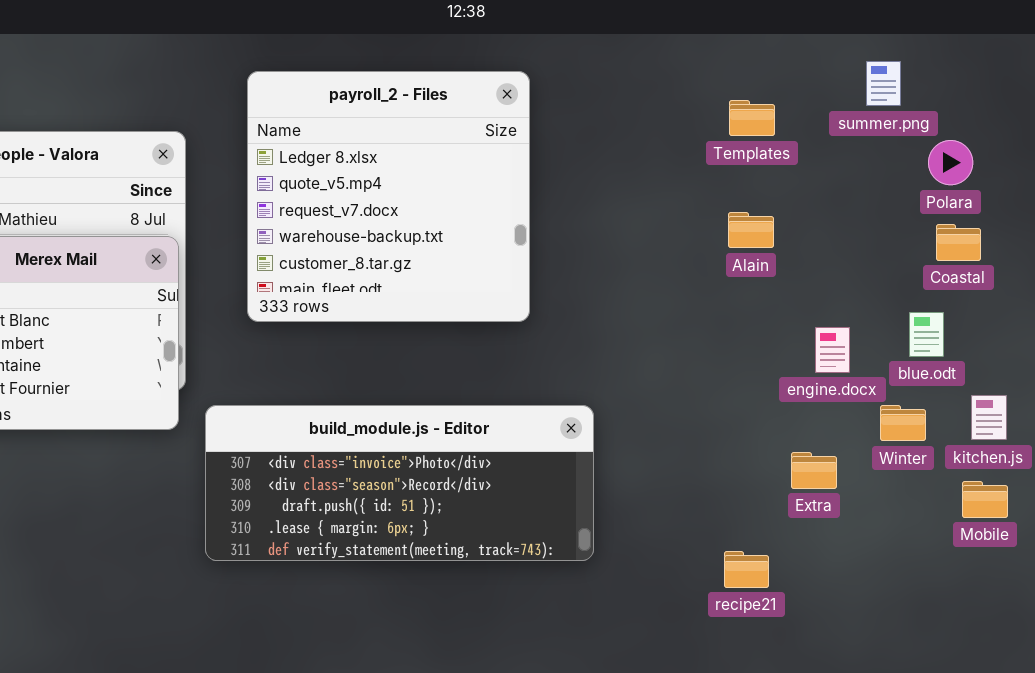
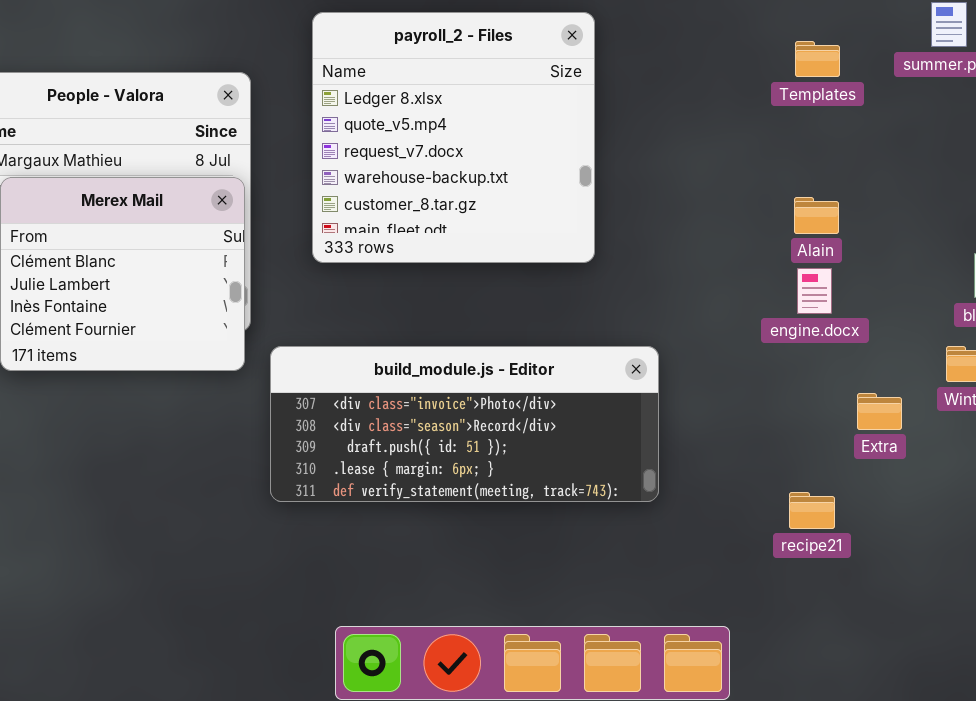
Alain: [728,212,774,248] -> [794,197,839,234], moved
engine.docx: [815,327,850,373] -> [797,268,832,314], moved

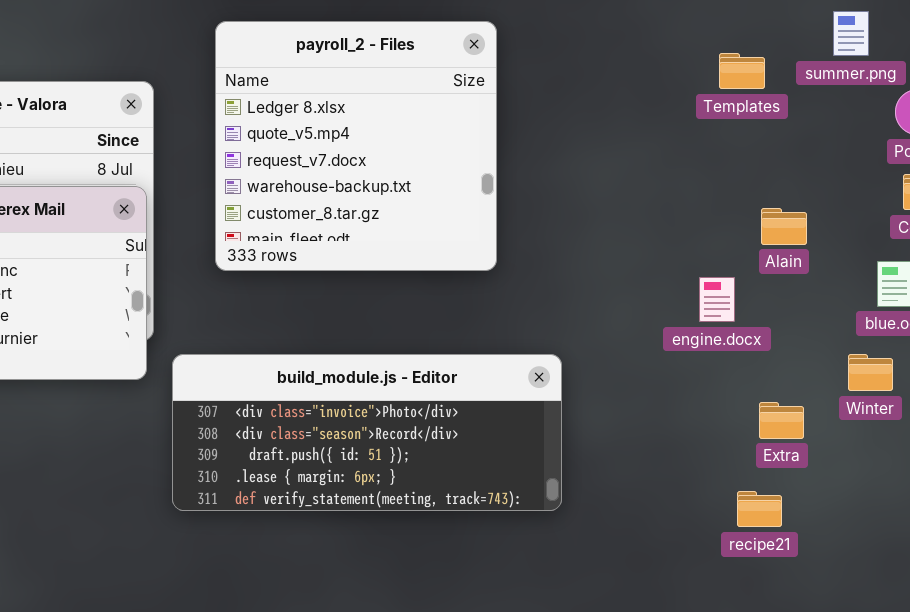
Templates: [795,41,840,77] -> [719,53,765,89], moved
Alain: [794,197,839,234] -> [761,208,807,245], moved
recipe21: [789,492,835,529] -> [737,491,782,527], moved

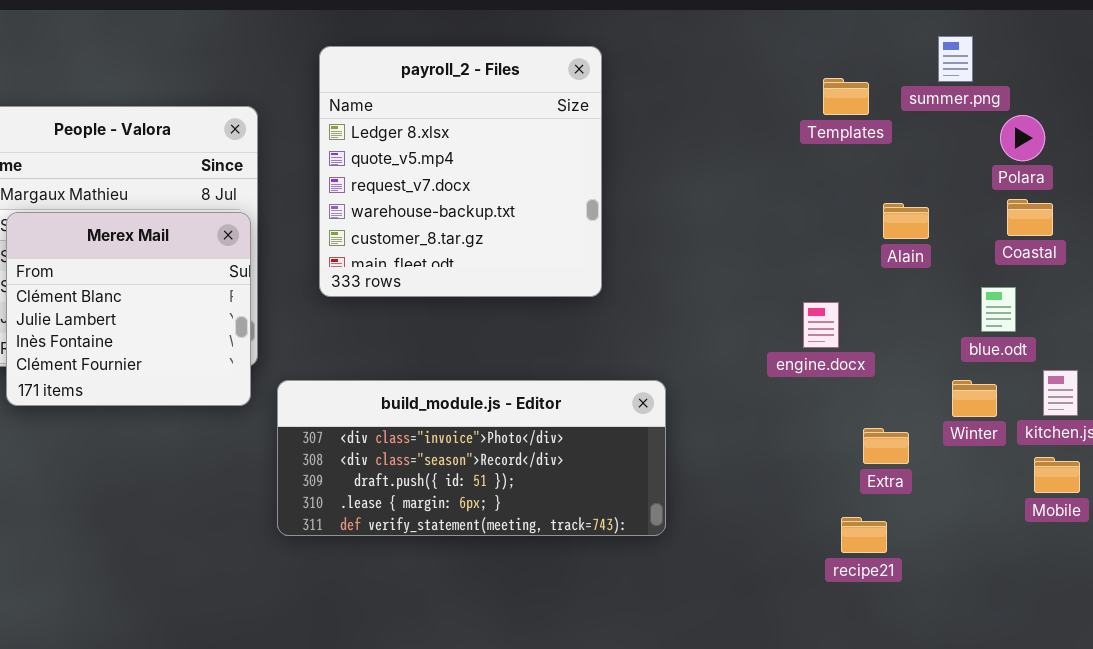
Alain: [761,208,807,245] -> [883,203,929,239], moved

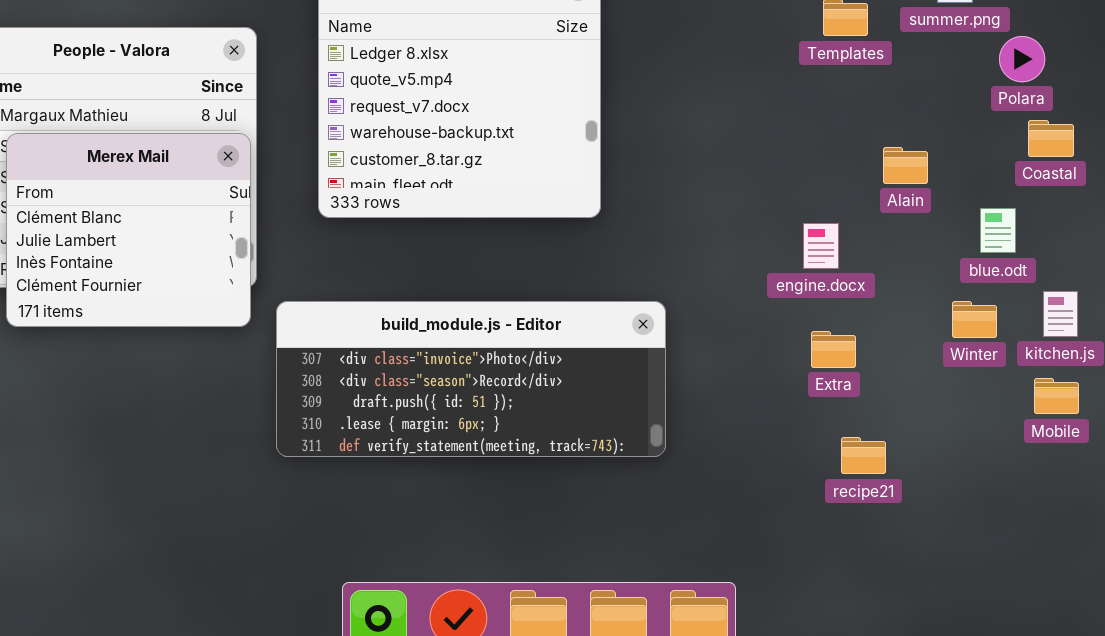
Coastal: [1007,199,1053,236] -> [1028,120,1074,157], moved
Alain: [883,203,929,239] -> [883,147,928,184], moved
Extra: [863,428,909,464] -> [811,331,856,368], moved

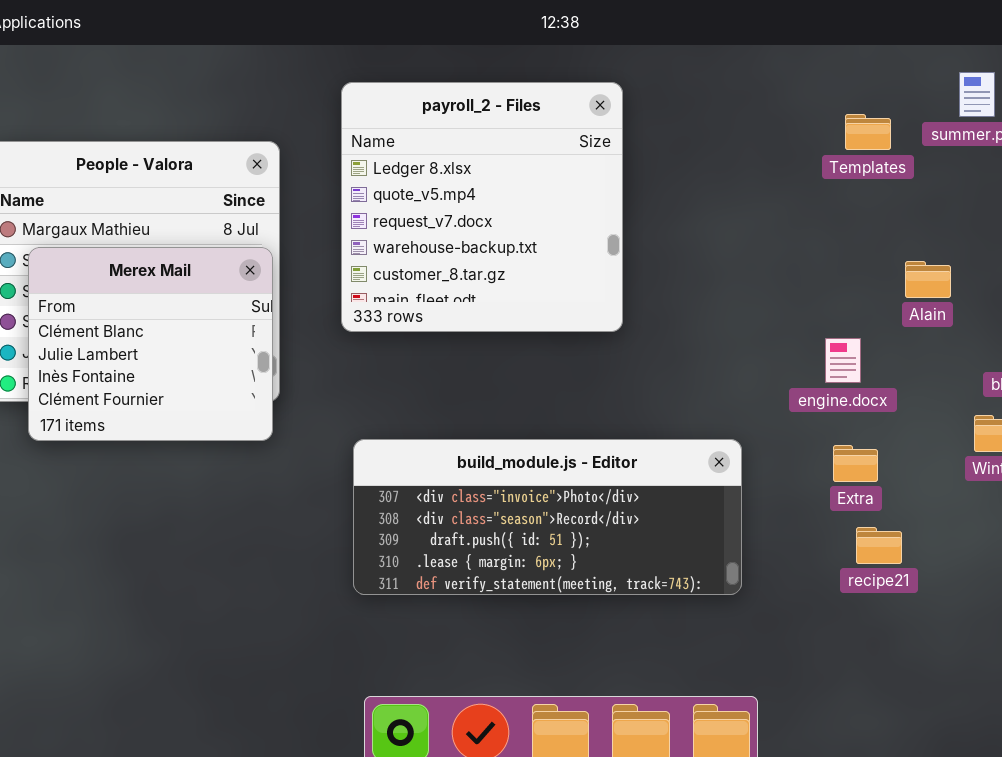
build_module.js - Editor: [276,301,666,457] -> [353,439,742,595], moved
recipe21: [841,437,886,474] -> [856,527,902,564], moved

